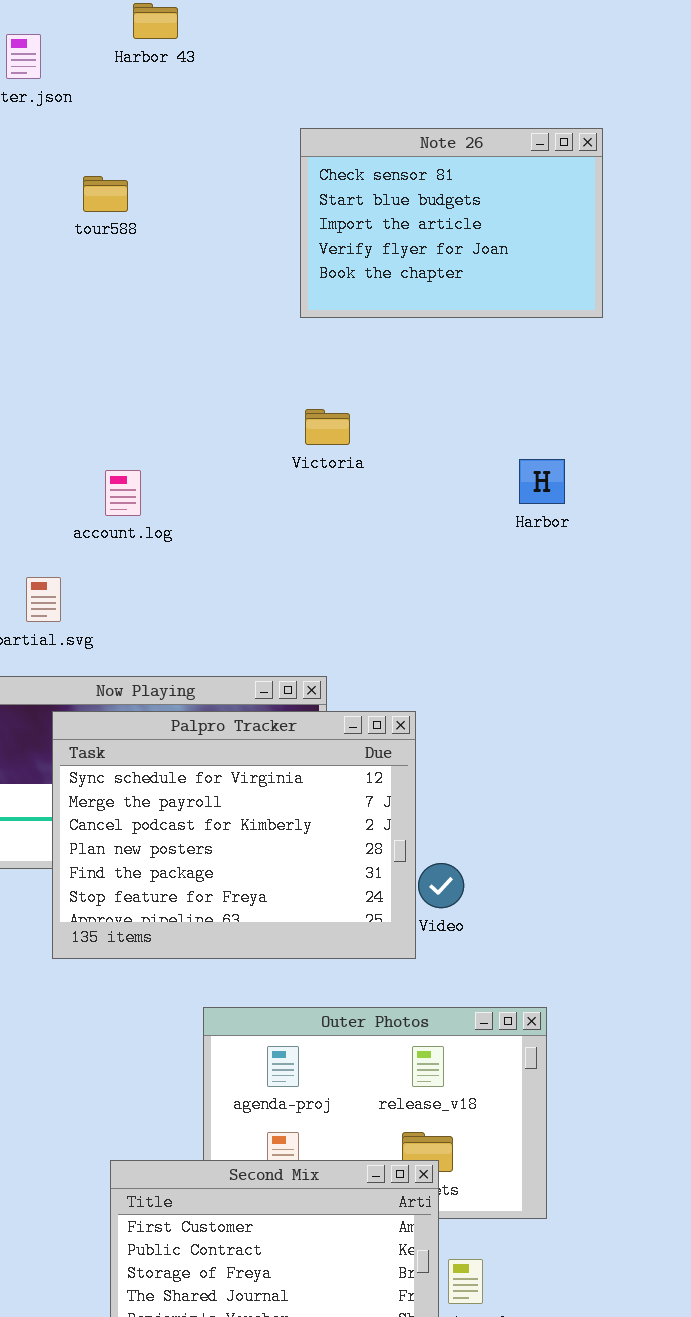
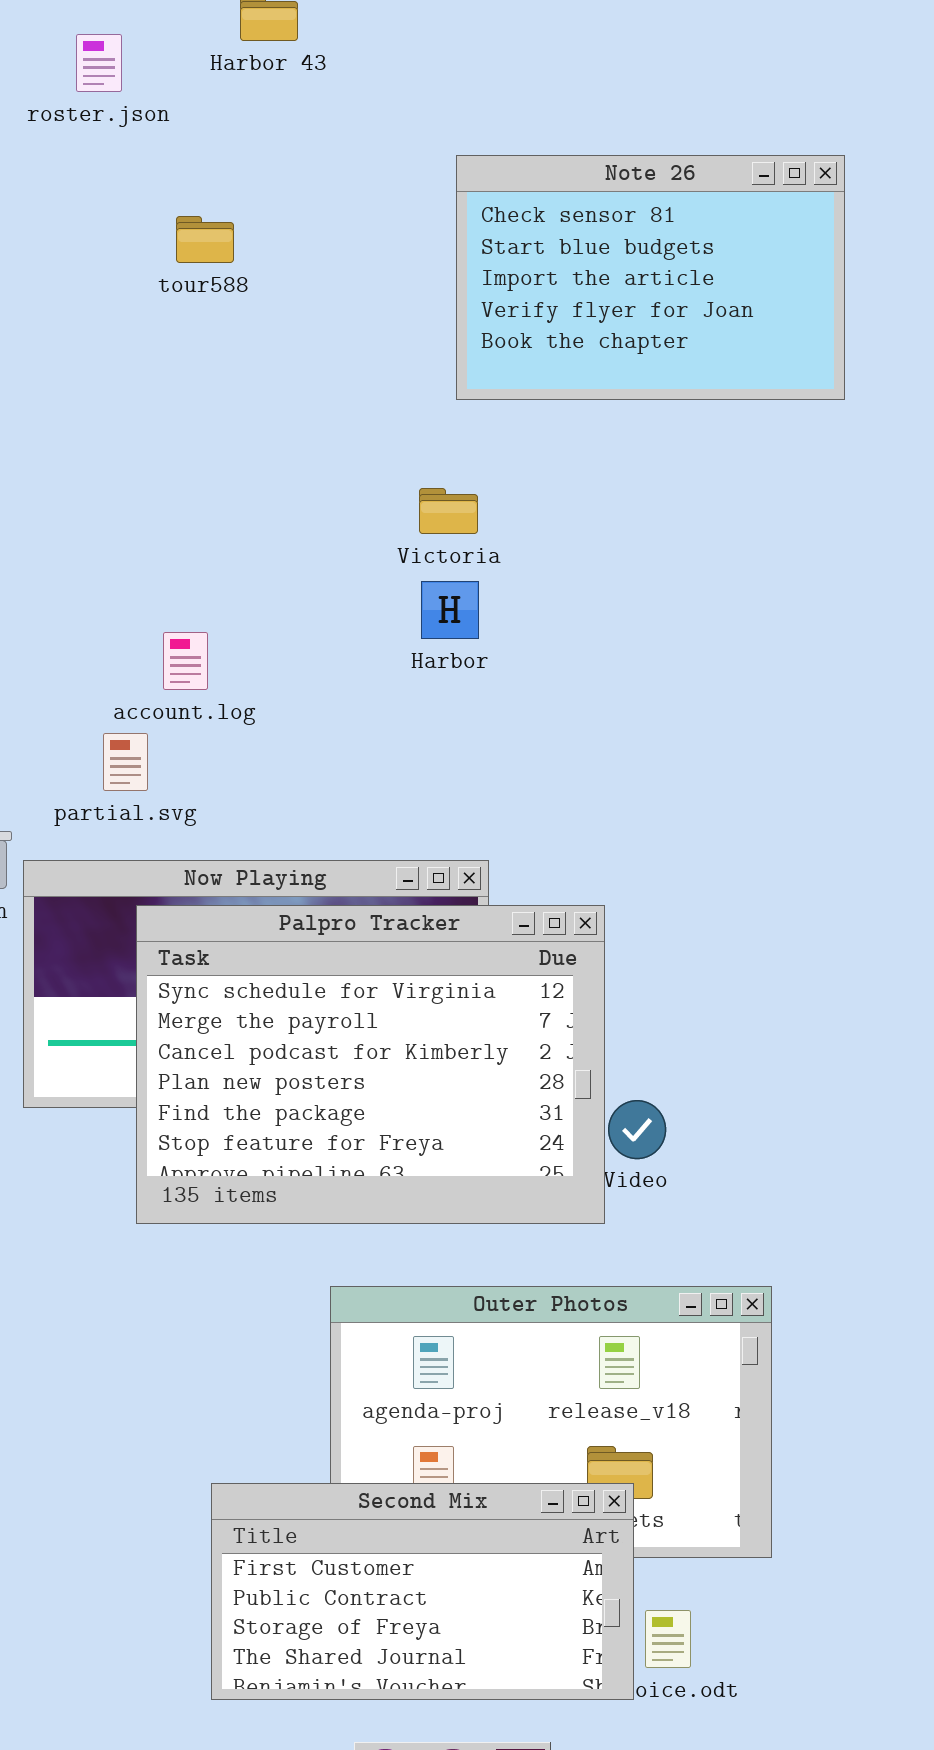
Victoria: [305,409,350,445] -> [419,488,478,534], moved
Harbor: [519,459,565,504] -> [421,581,479,639], moved
account.log: [105,470,141,516] -> [163,632,208,690], moved

